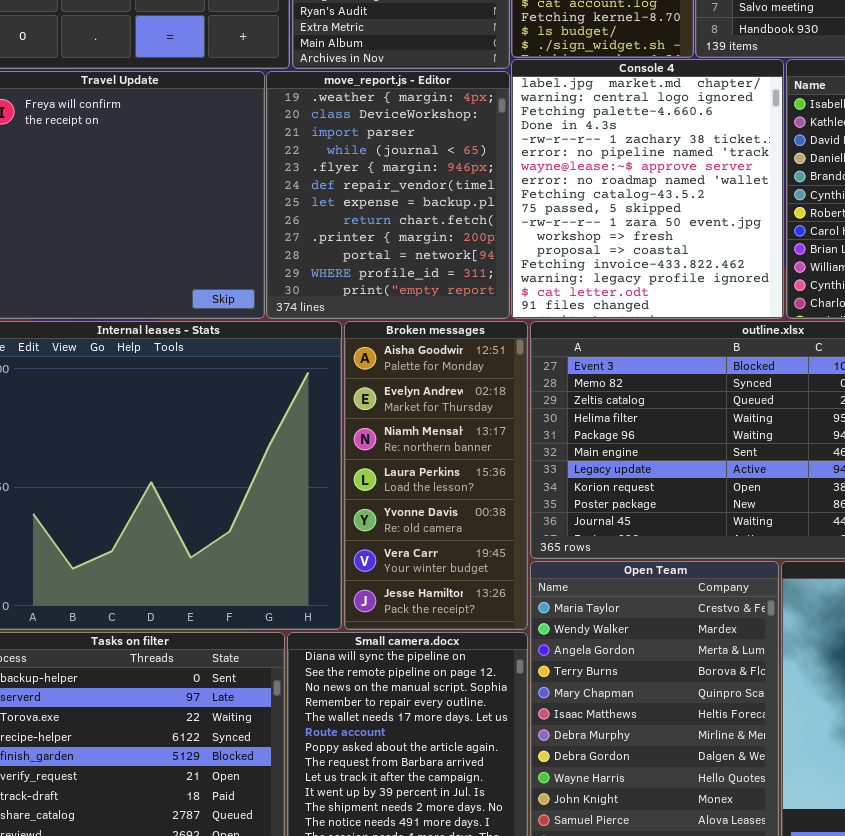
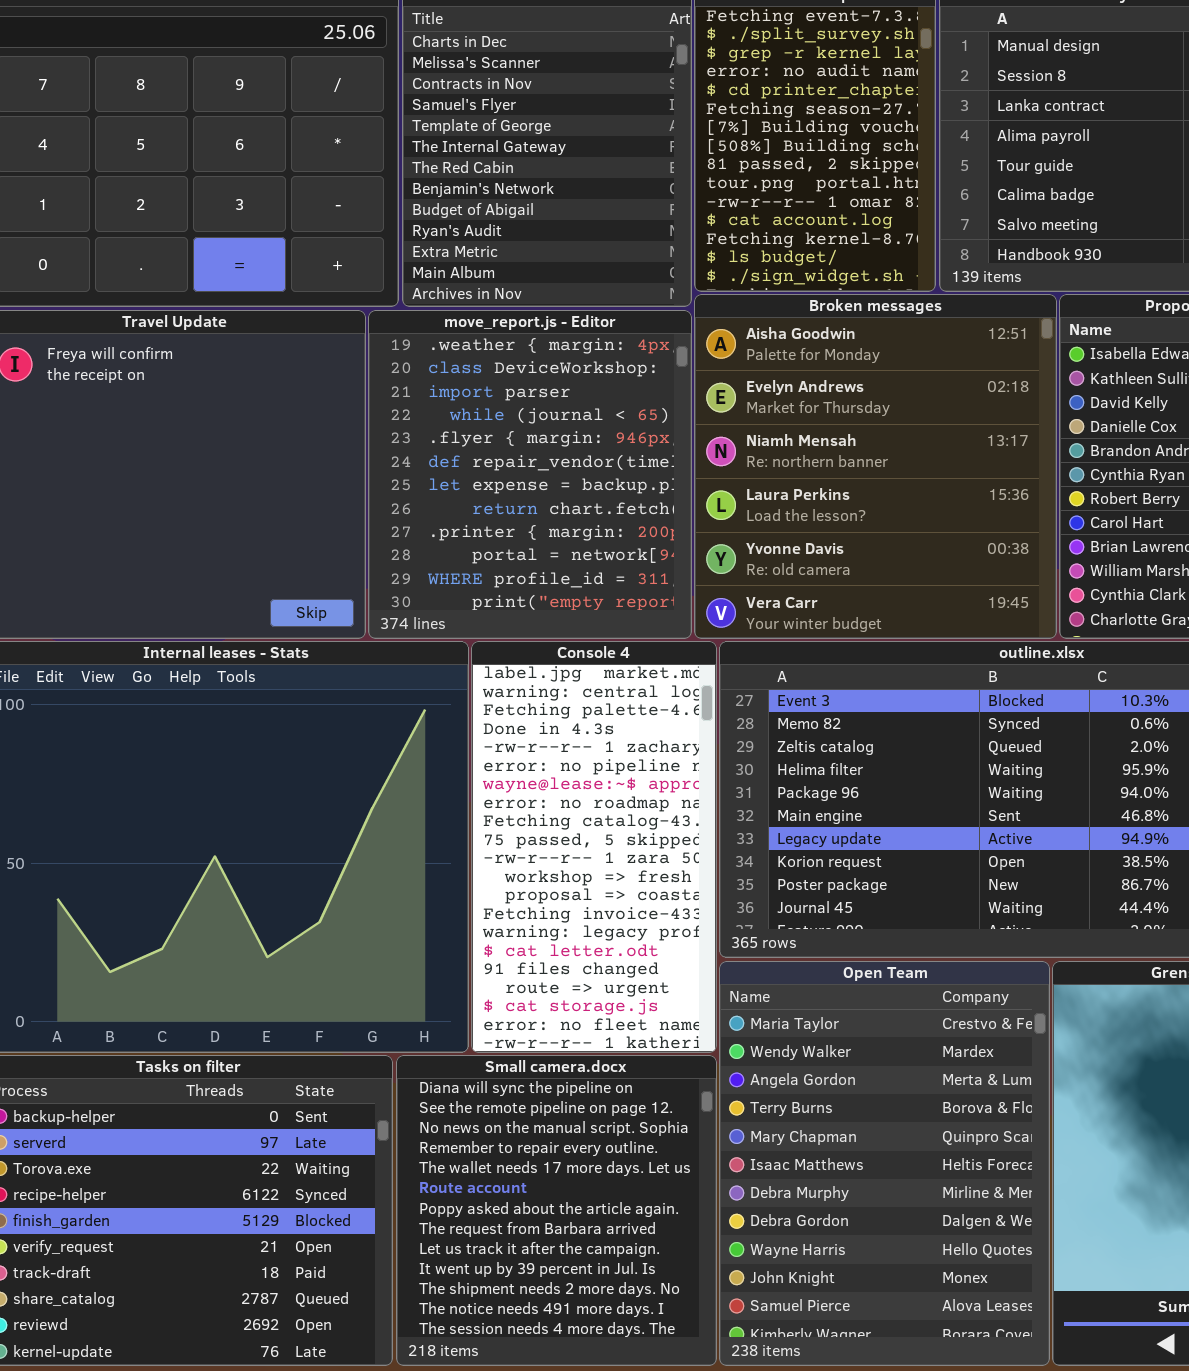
Console 4: [511,59,784,319] -> [471,641,717,1053], moved, resized
Broken messages: [344,321,528,630] -> [694,294,1057,639], moved, resized

